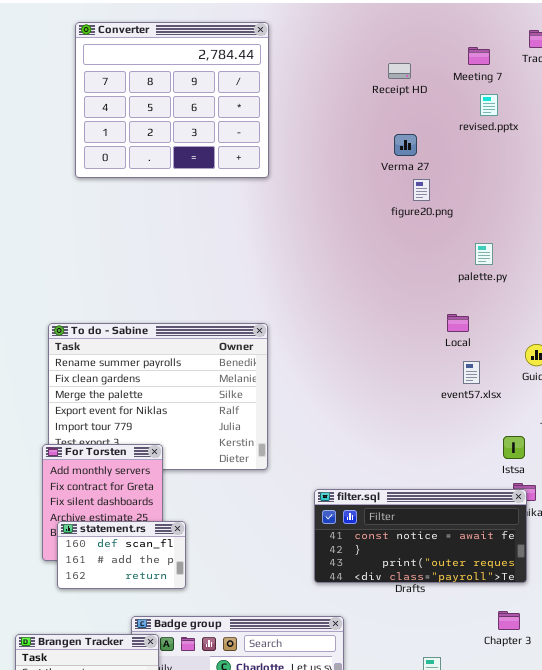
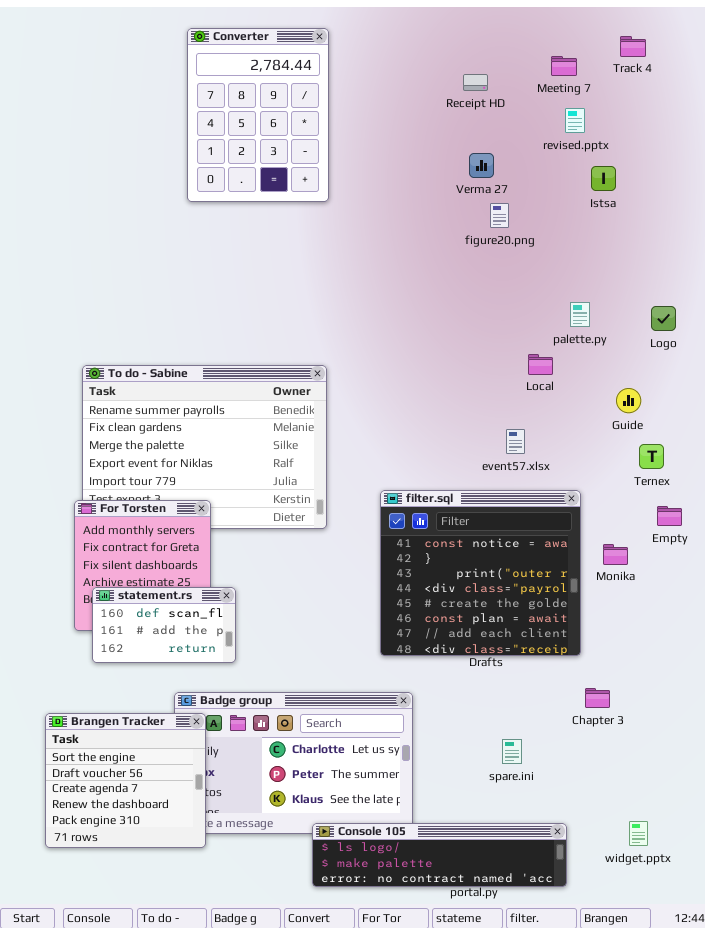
Converter: [75,22,269,178] -> [187,28,329,202], resized
palette.py: [475,243,493,265] -> [570,302,590,327], moved
event57.xlsx: [463,361,480,384] -> [506,429,525,454], moved
Istsa: [503,436,525,459] -> [591,166,616,191], moved
filter.sql: [314,489,527,583] -> [380,490,581,656], resized

